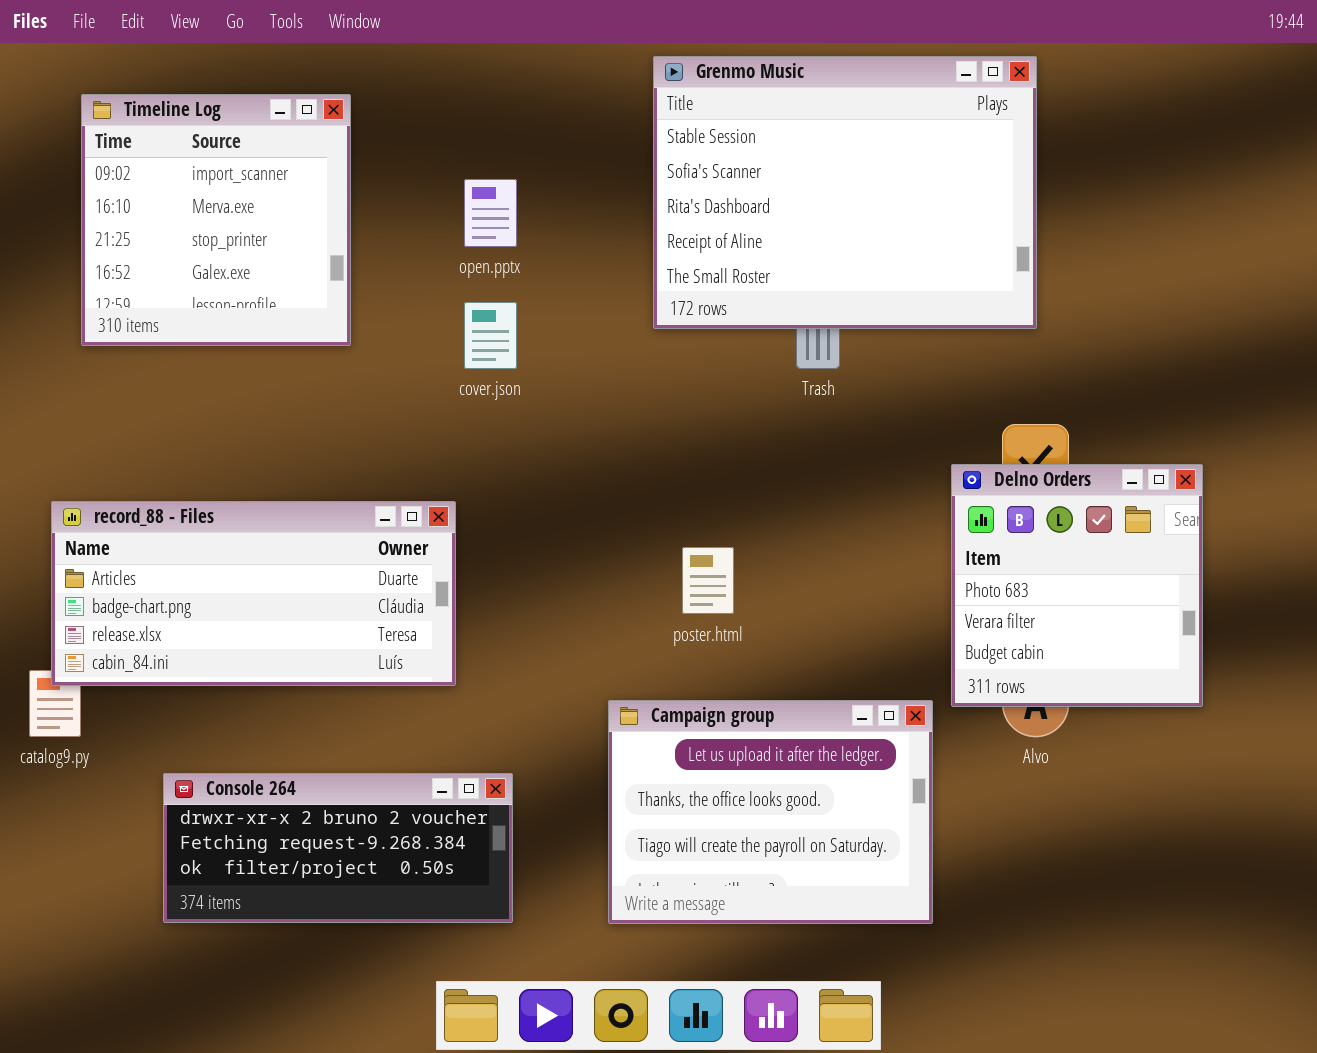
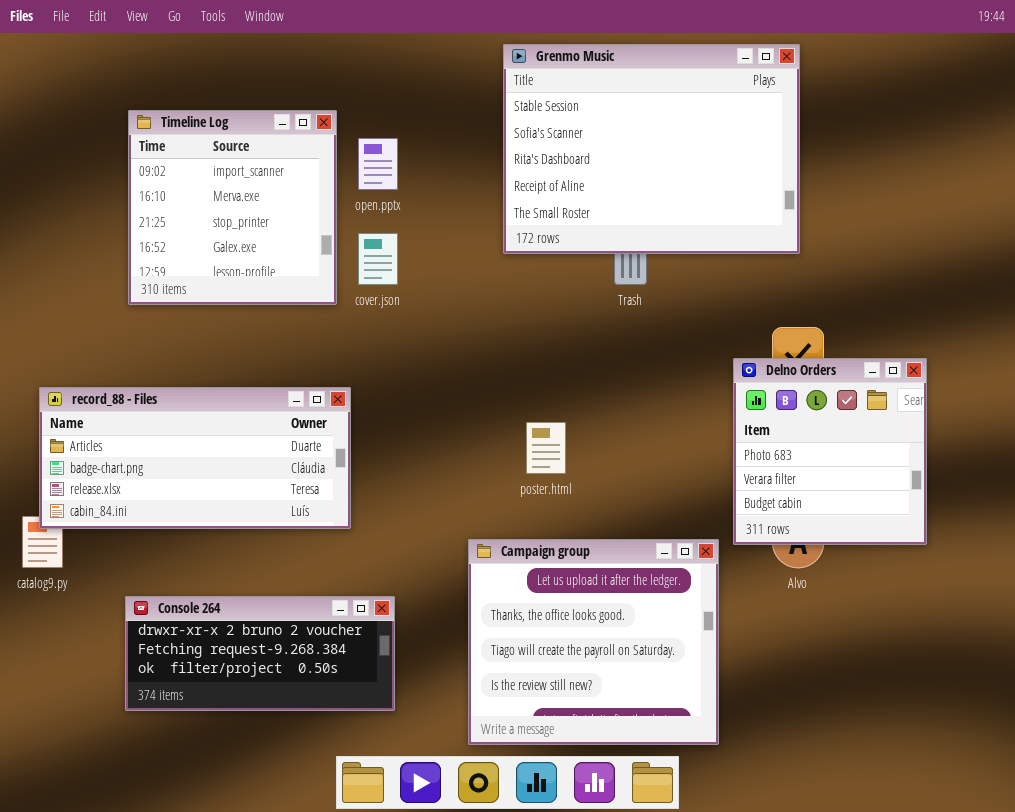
Timeline Log: [81,94,351,346] -> [128,110,337,305], moved
Campaign group: [608,700,933,924] -> [468,539,719,745], resized

